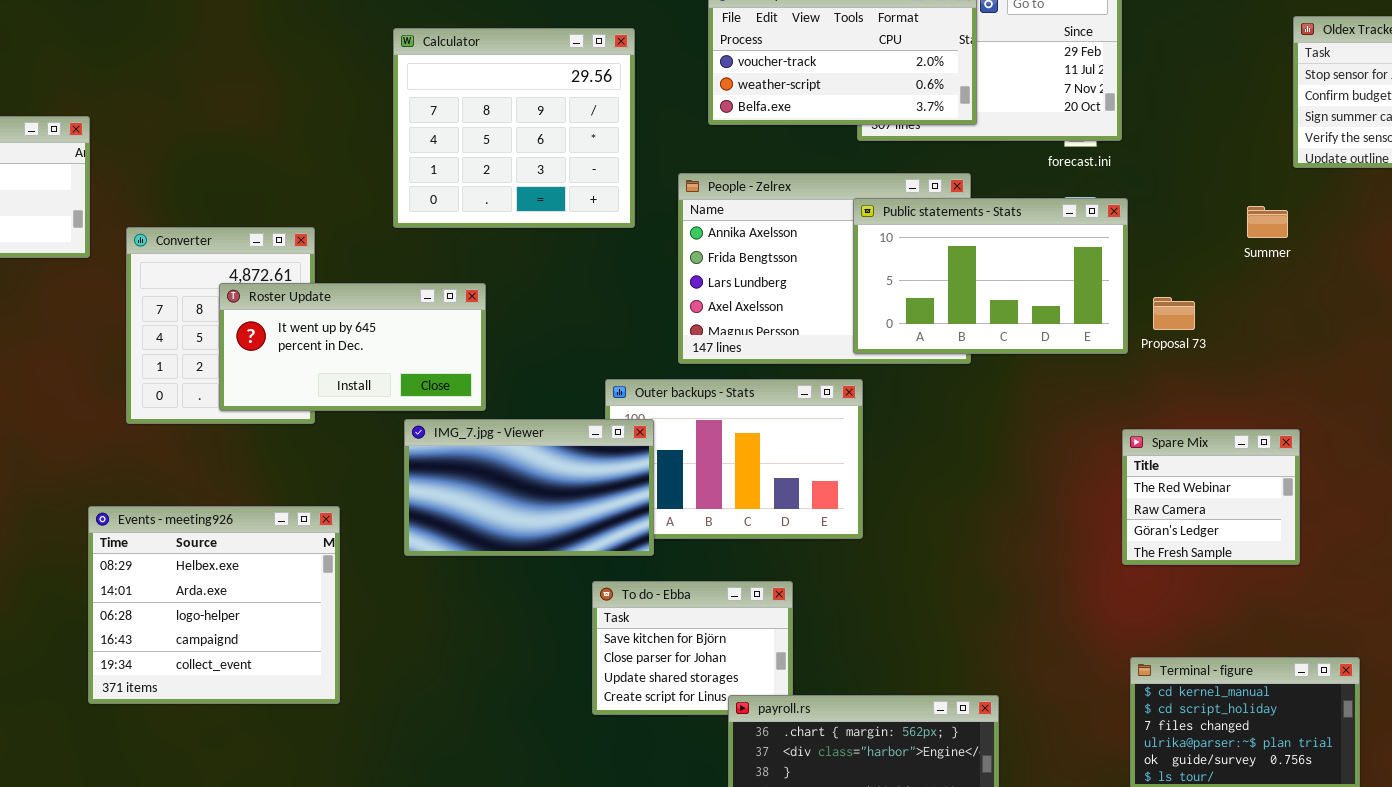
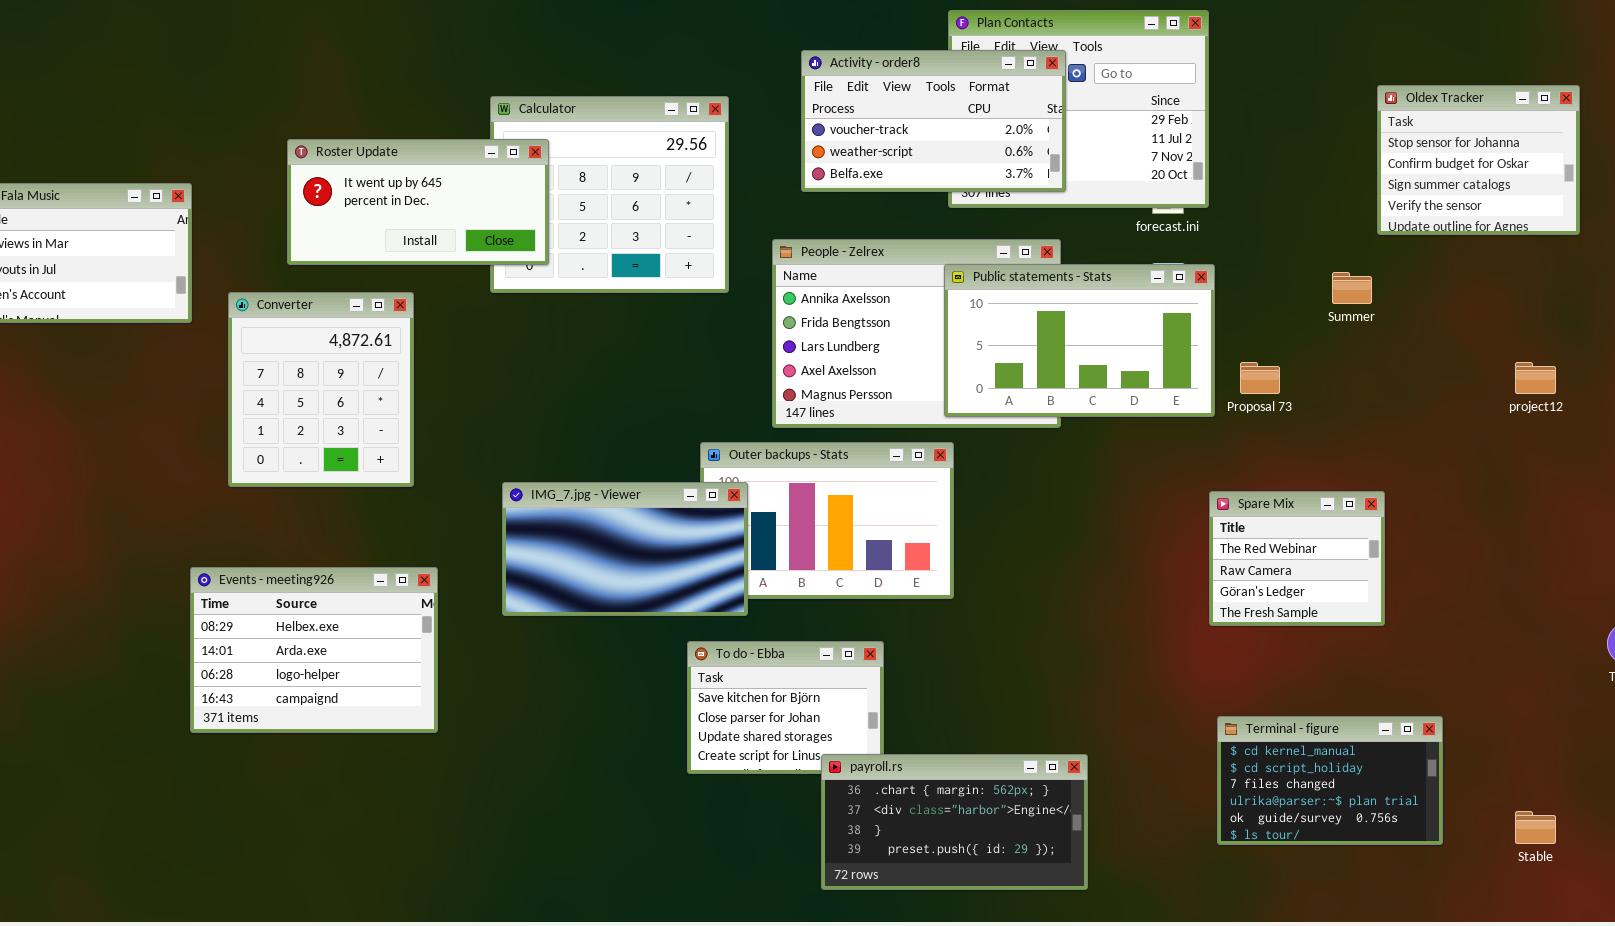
Roster Update: [219,283,486,411] -> [287,139,549,265], moved
Events - meeting926: [88,506,340,704] -> [190,567,438,733], resized

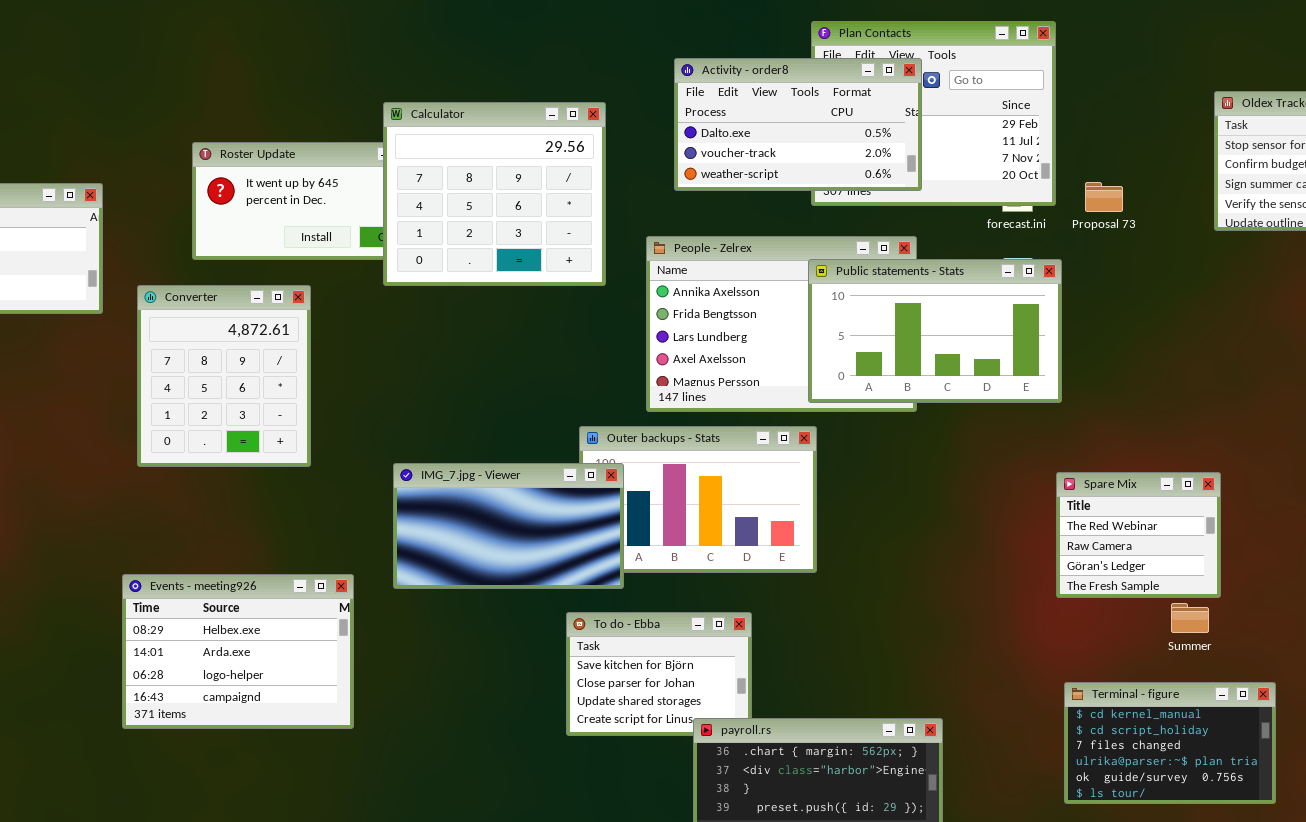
Activity - order8: [801,50,1066,192] -> [674,58,922,191], scrolled up 1 row
Calculator: [490,96,729,293] -> [383,102,606,286], raised
Summer: [1332,272,1372,304] -> [1171,603,1209,633], moved
Proposal 73: [1240,362,1280,394] -> [1085,182,1123,212], moved
Events - meeting926: [190,567,438,733] -> [122,574,354,729], moved

